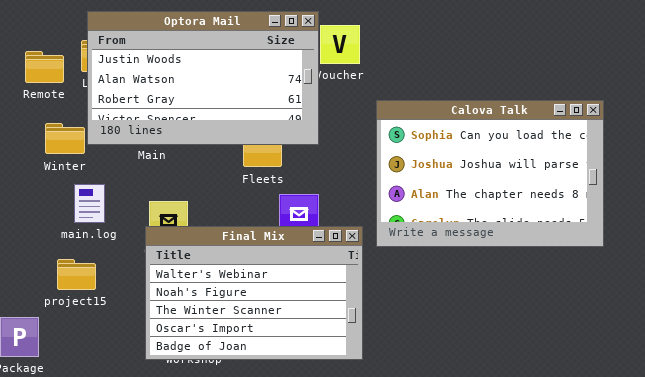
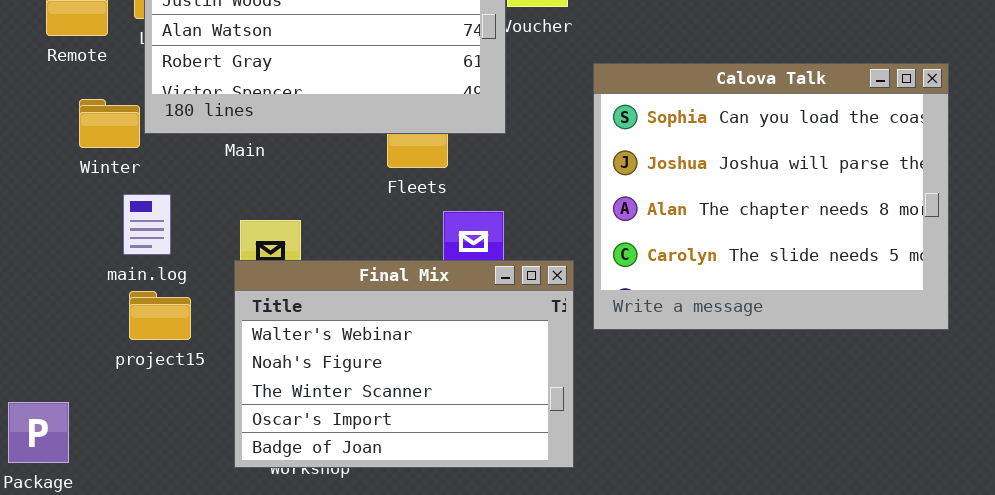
Calova Talk: [376,100,604,247] -> [593,63,949,330], resized
project15: [57,259,96,290] -> [129,291,191,340], moved

